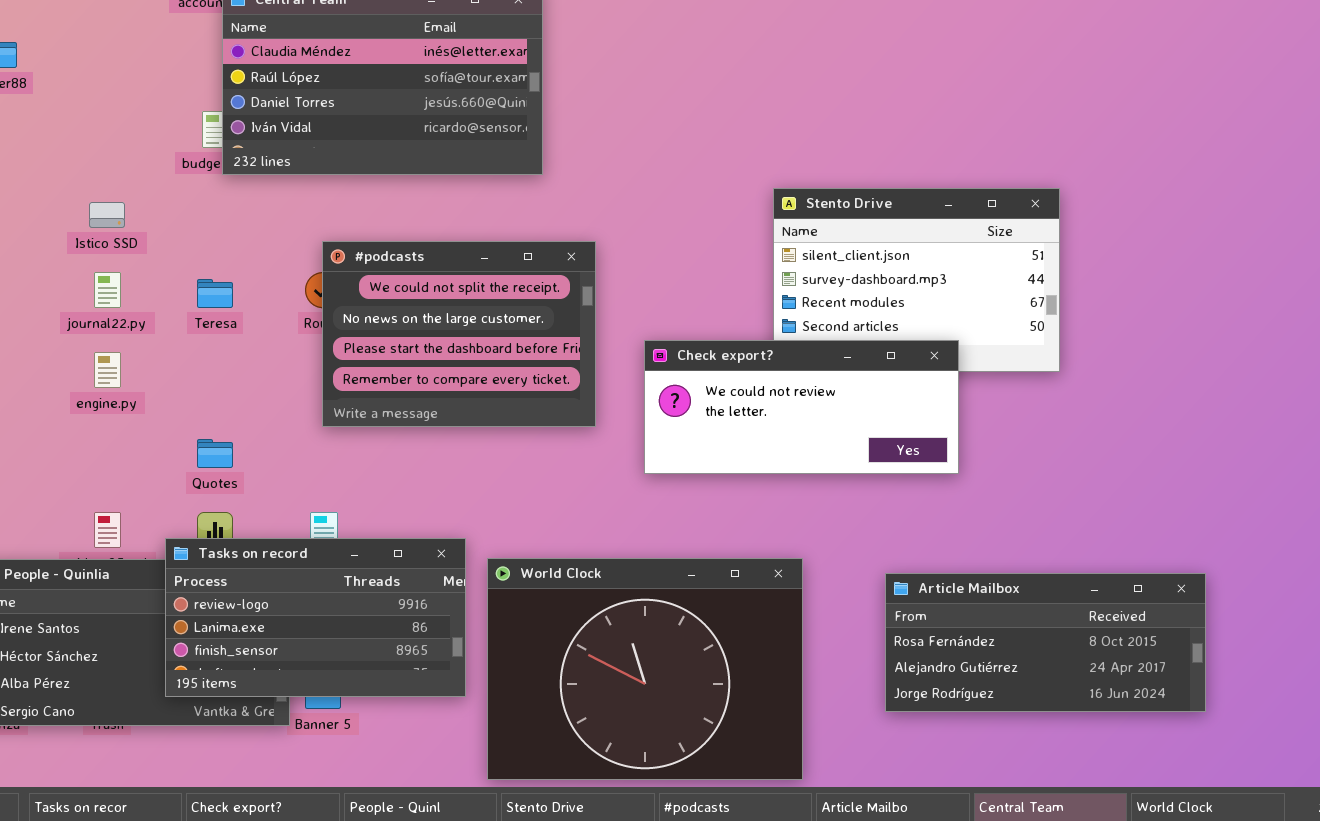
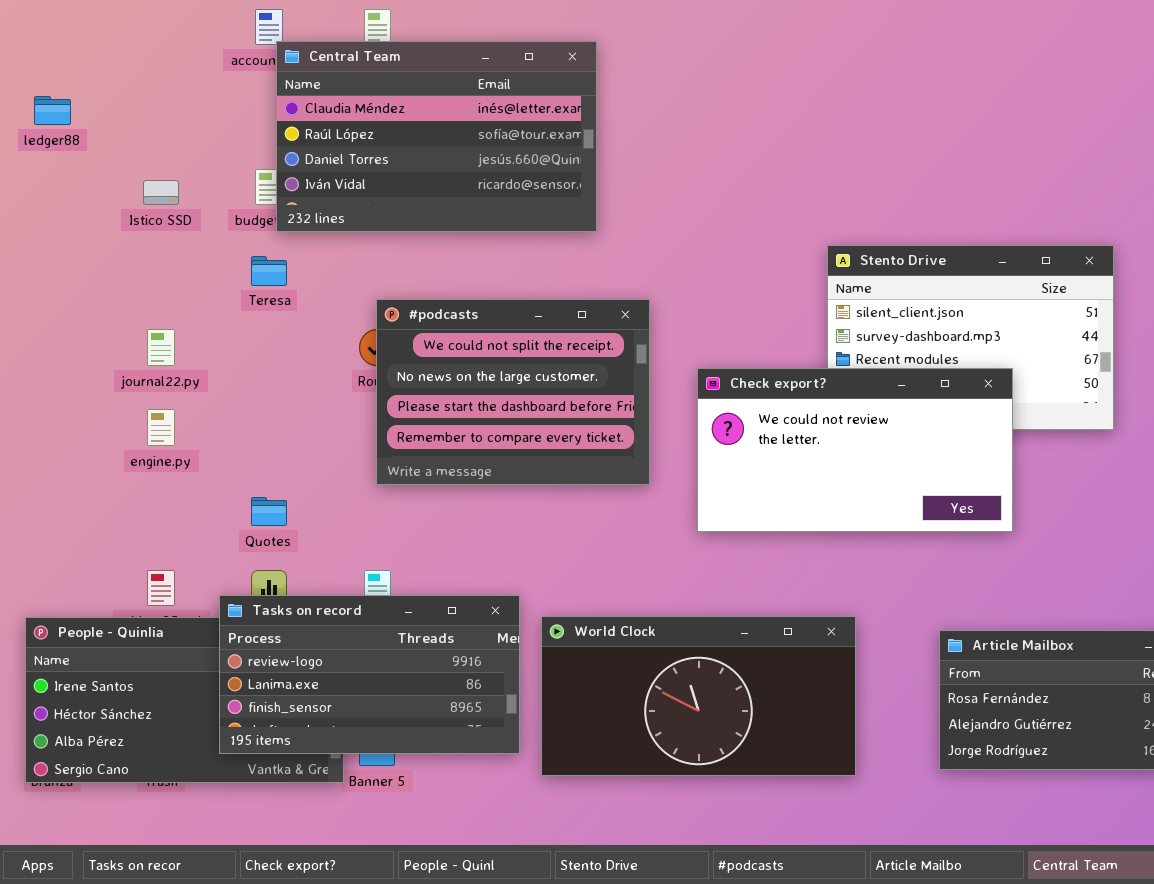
Istico SSD: [89,202,125,228] -> [143,180,179,205], moved
Teresa: [197,279,233,308] -> [251,256,287,286], moved
Check export?: [644,340,959,474] -> [697,368,1013,532], resized
World Clock: [487,558,803,780] -> [541,616,856,776], resized

